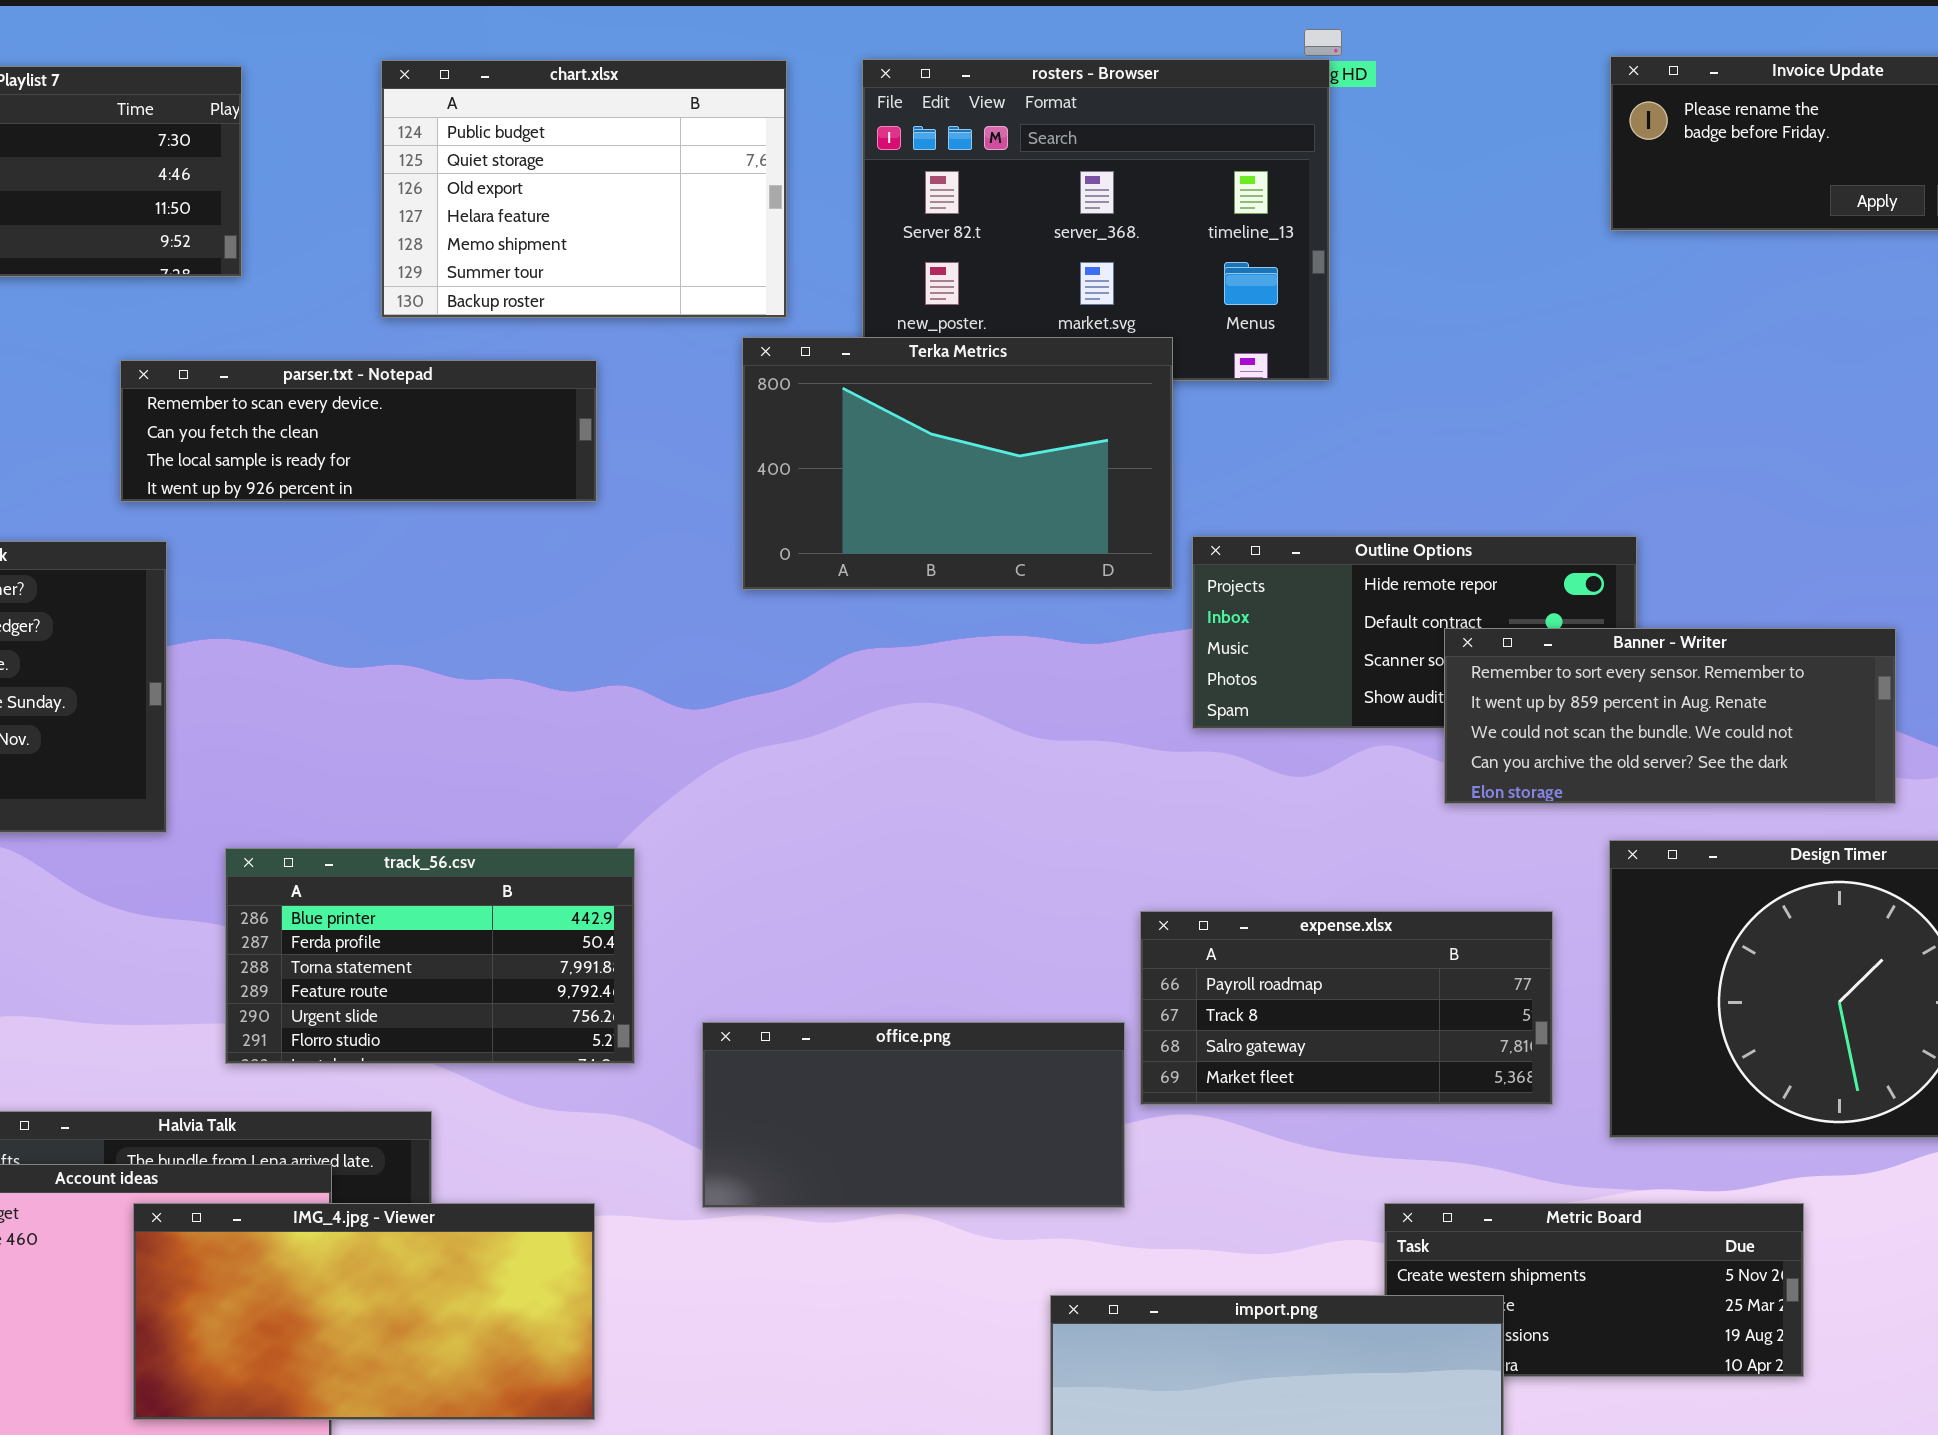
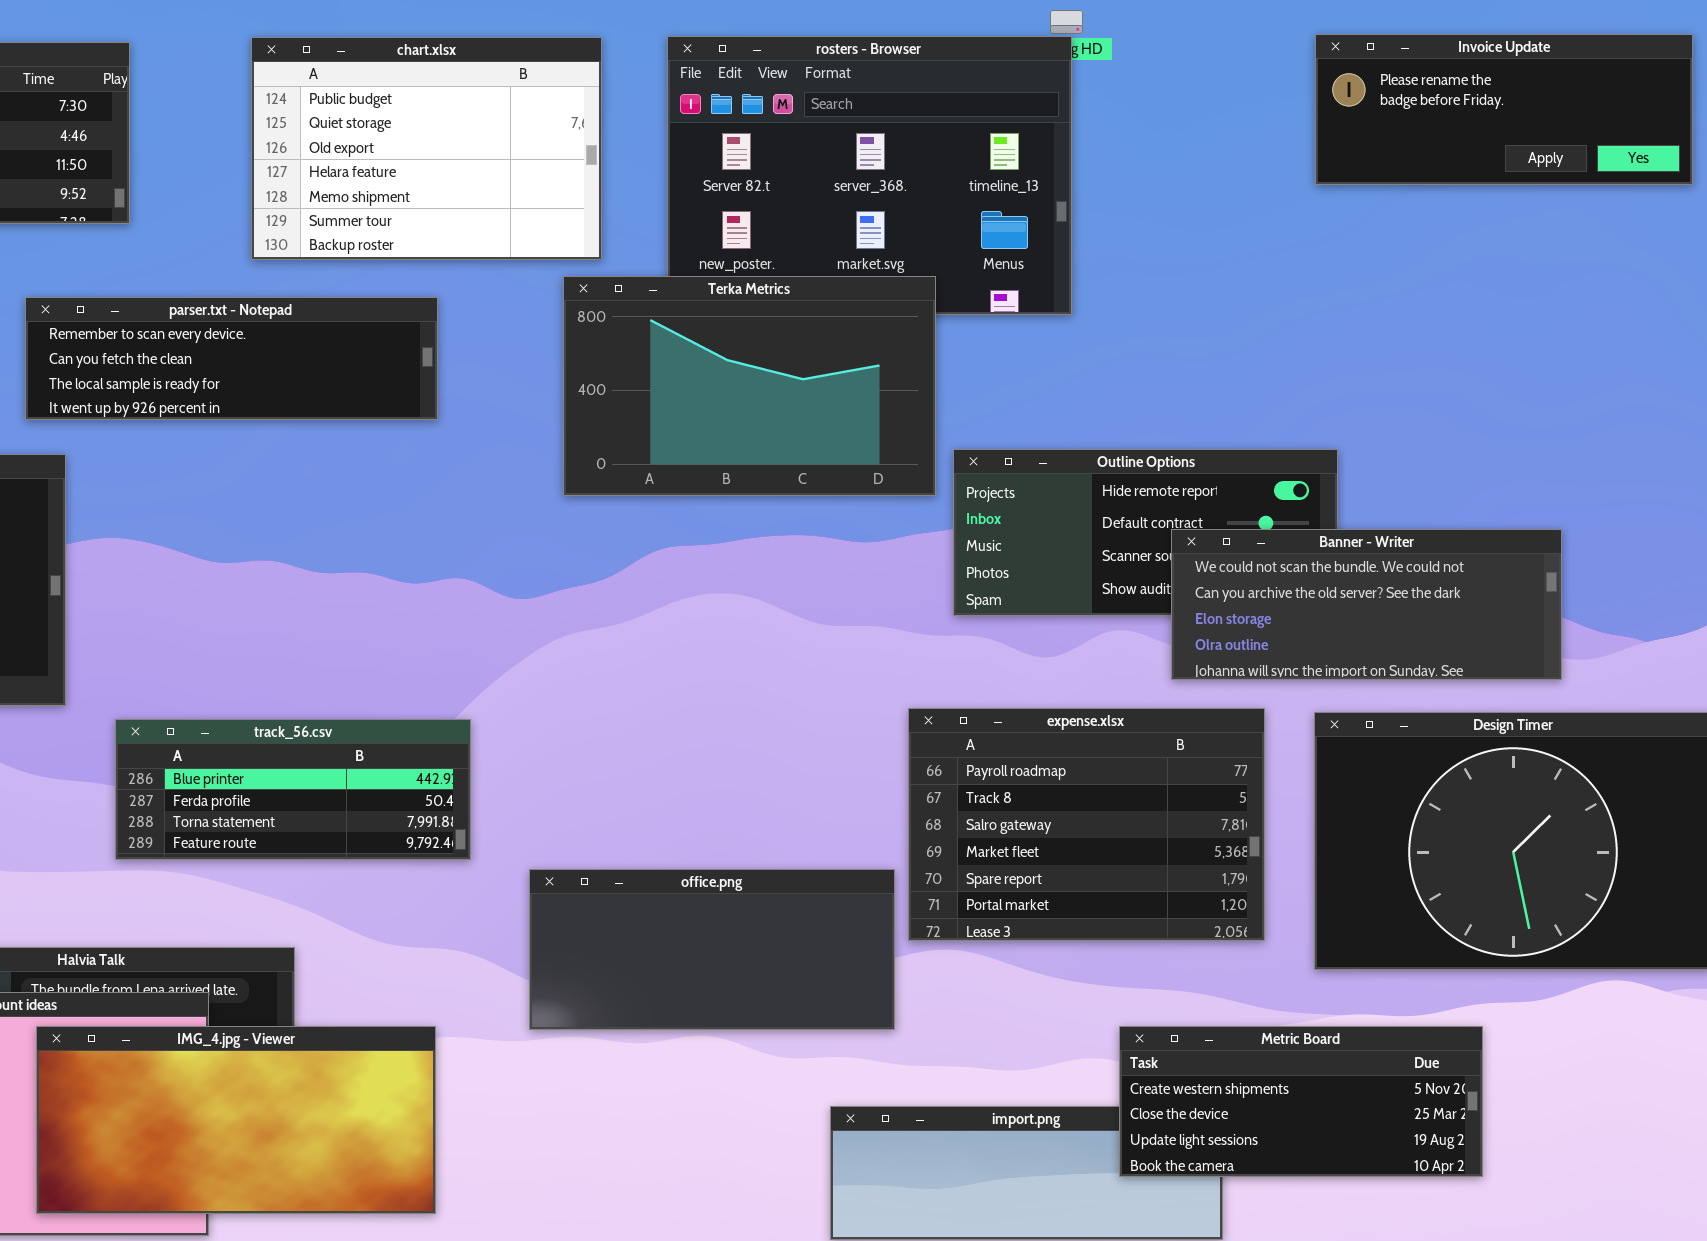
Banner - Writer: [1444,628,1896,804] -> [1171,529,1562,680], scrolled down 2 rows
track_56.csv: [225,848,635,1064] -> [115,719,471,860], resized
expense.xlsx: [1140,911,1553,1105] -> [908,708,1265,941], resized
Metric Board: [1384,1203,1804,1377] -> [1119,1026,1483,1177], raised

